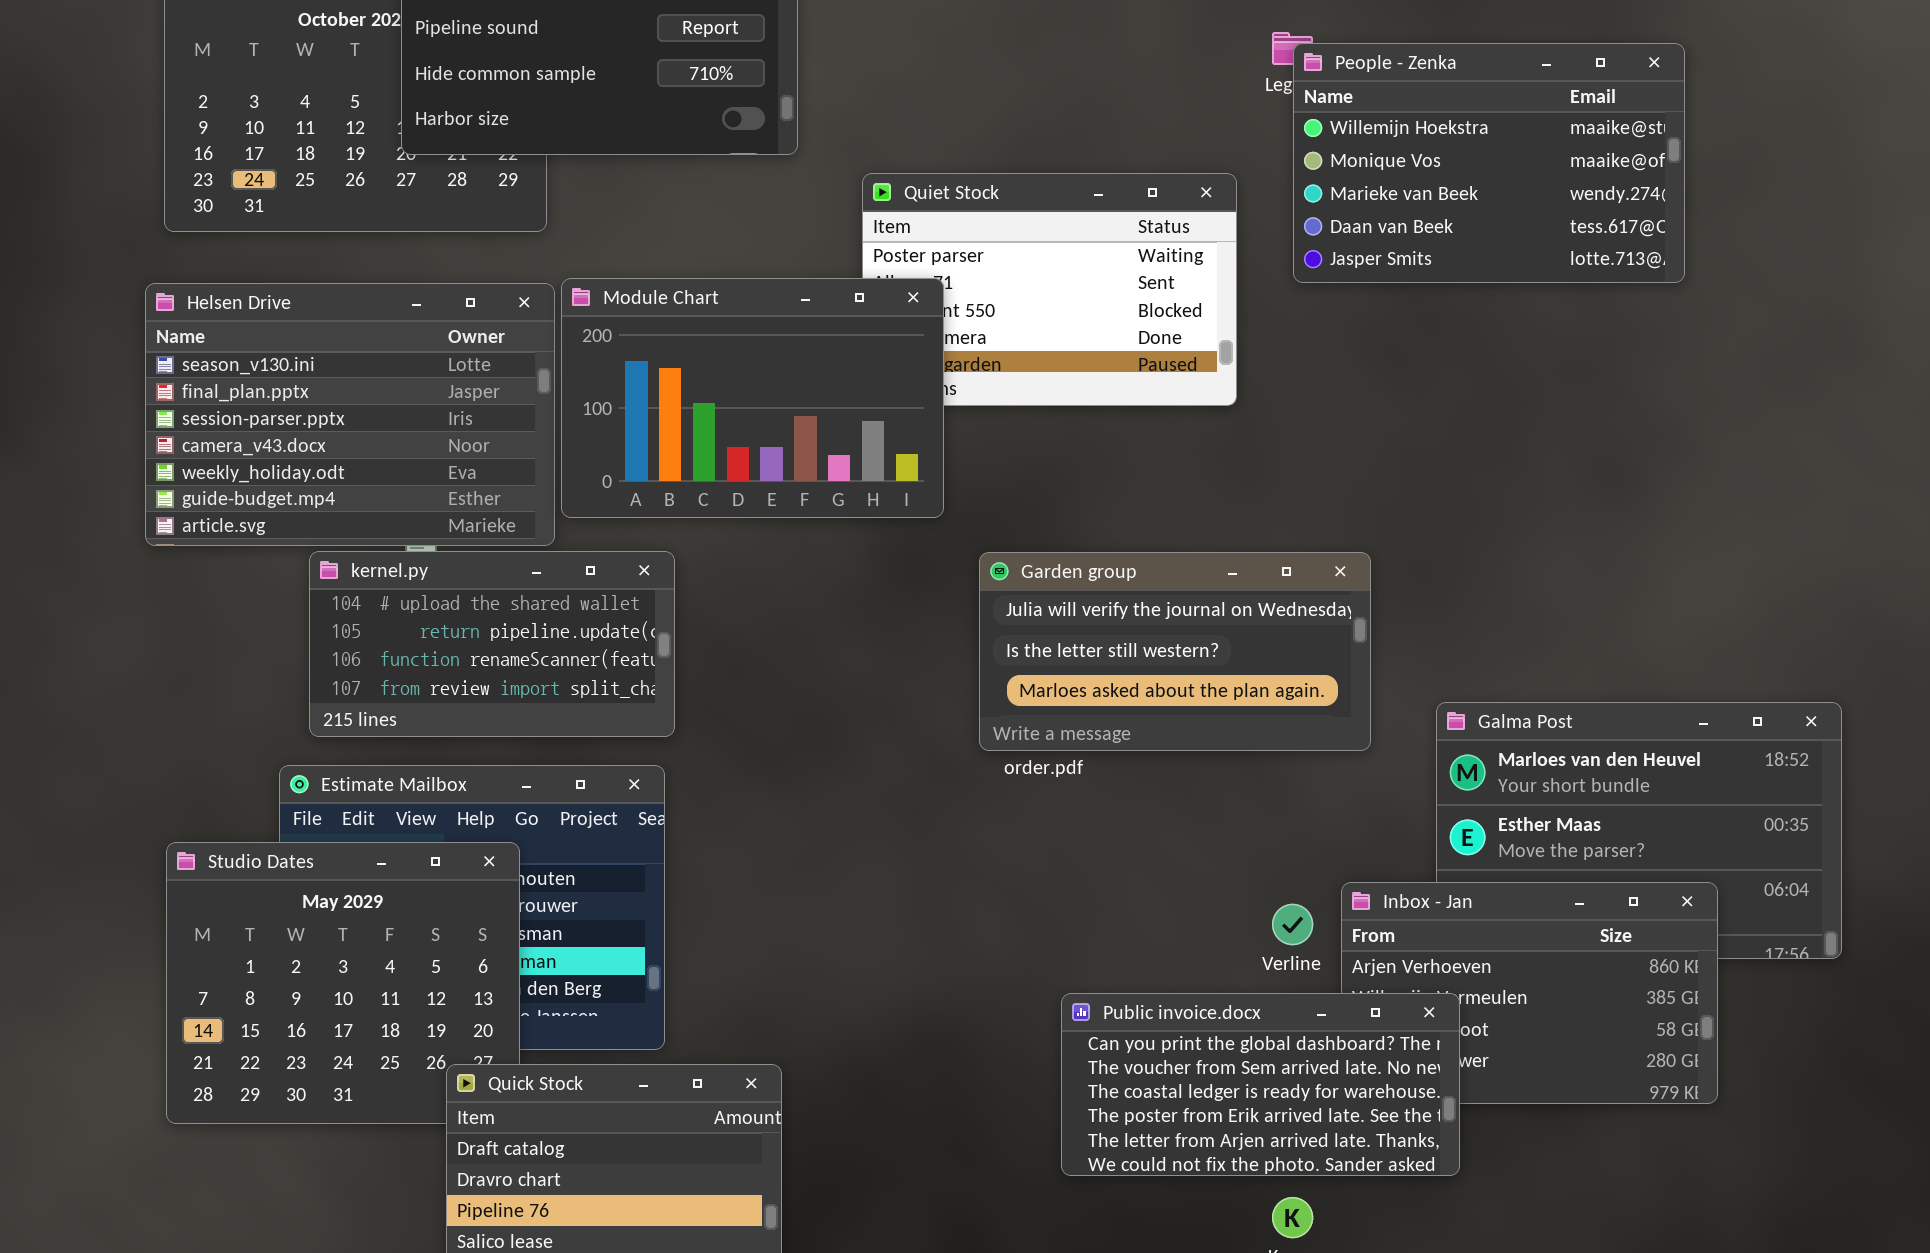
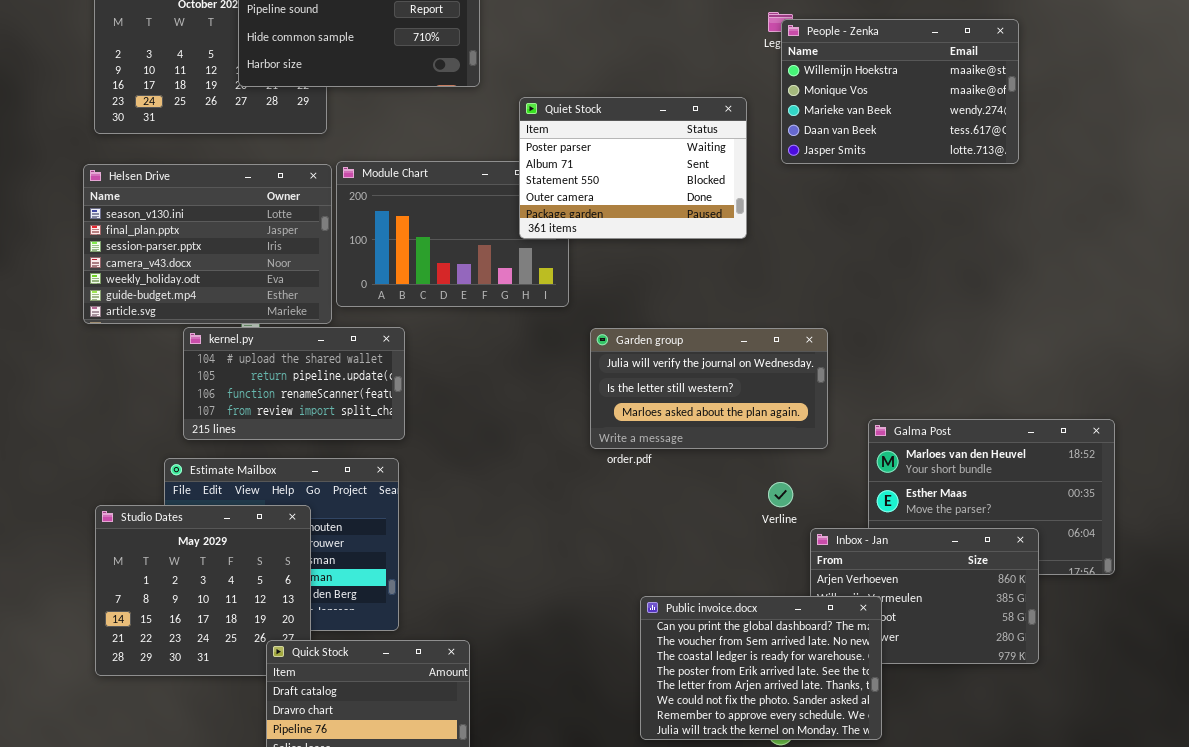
Quiet Stock: [862,173,1237,406] -> [519,97,747,239], raised
Verline: [1272,904,1313,945] -> [768,482,793,507], moved
Public invoice.docx: [1061,993,1460,1176] -> [640,596,882,740], resized

